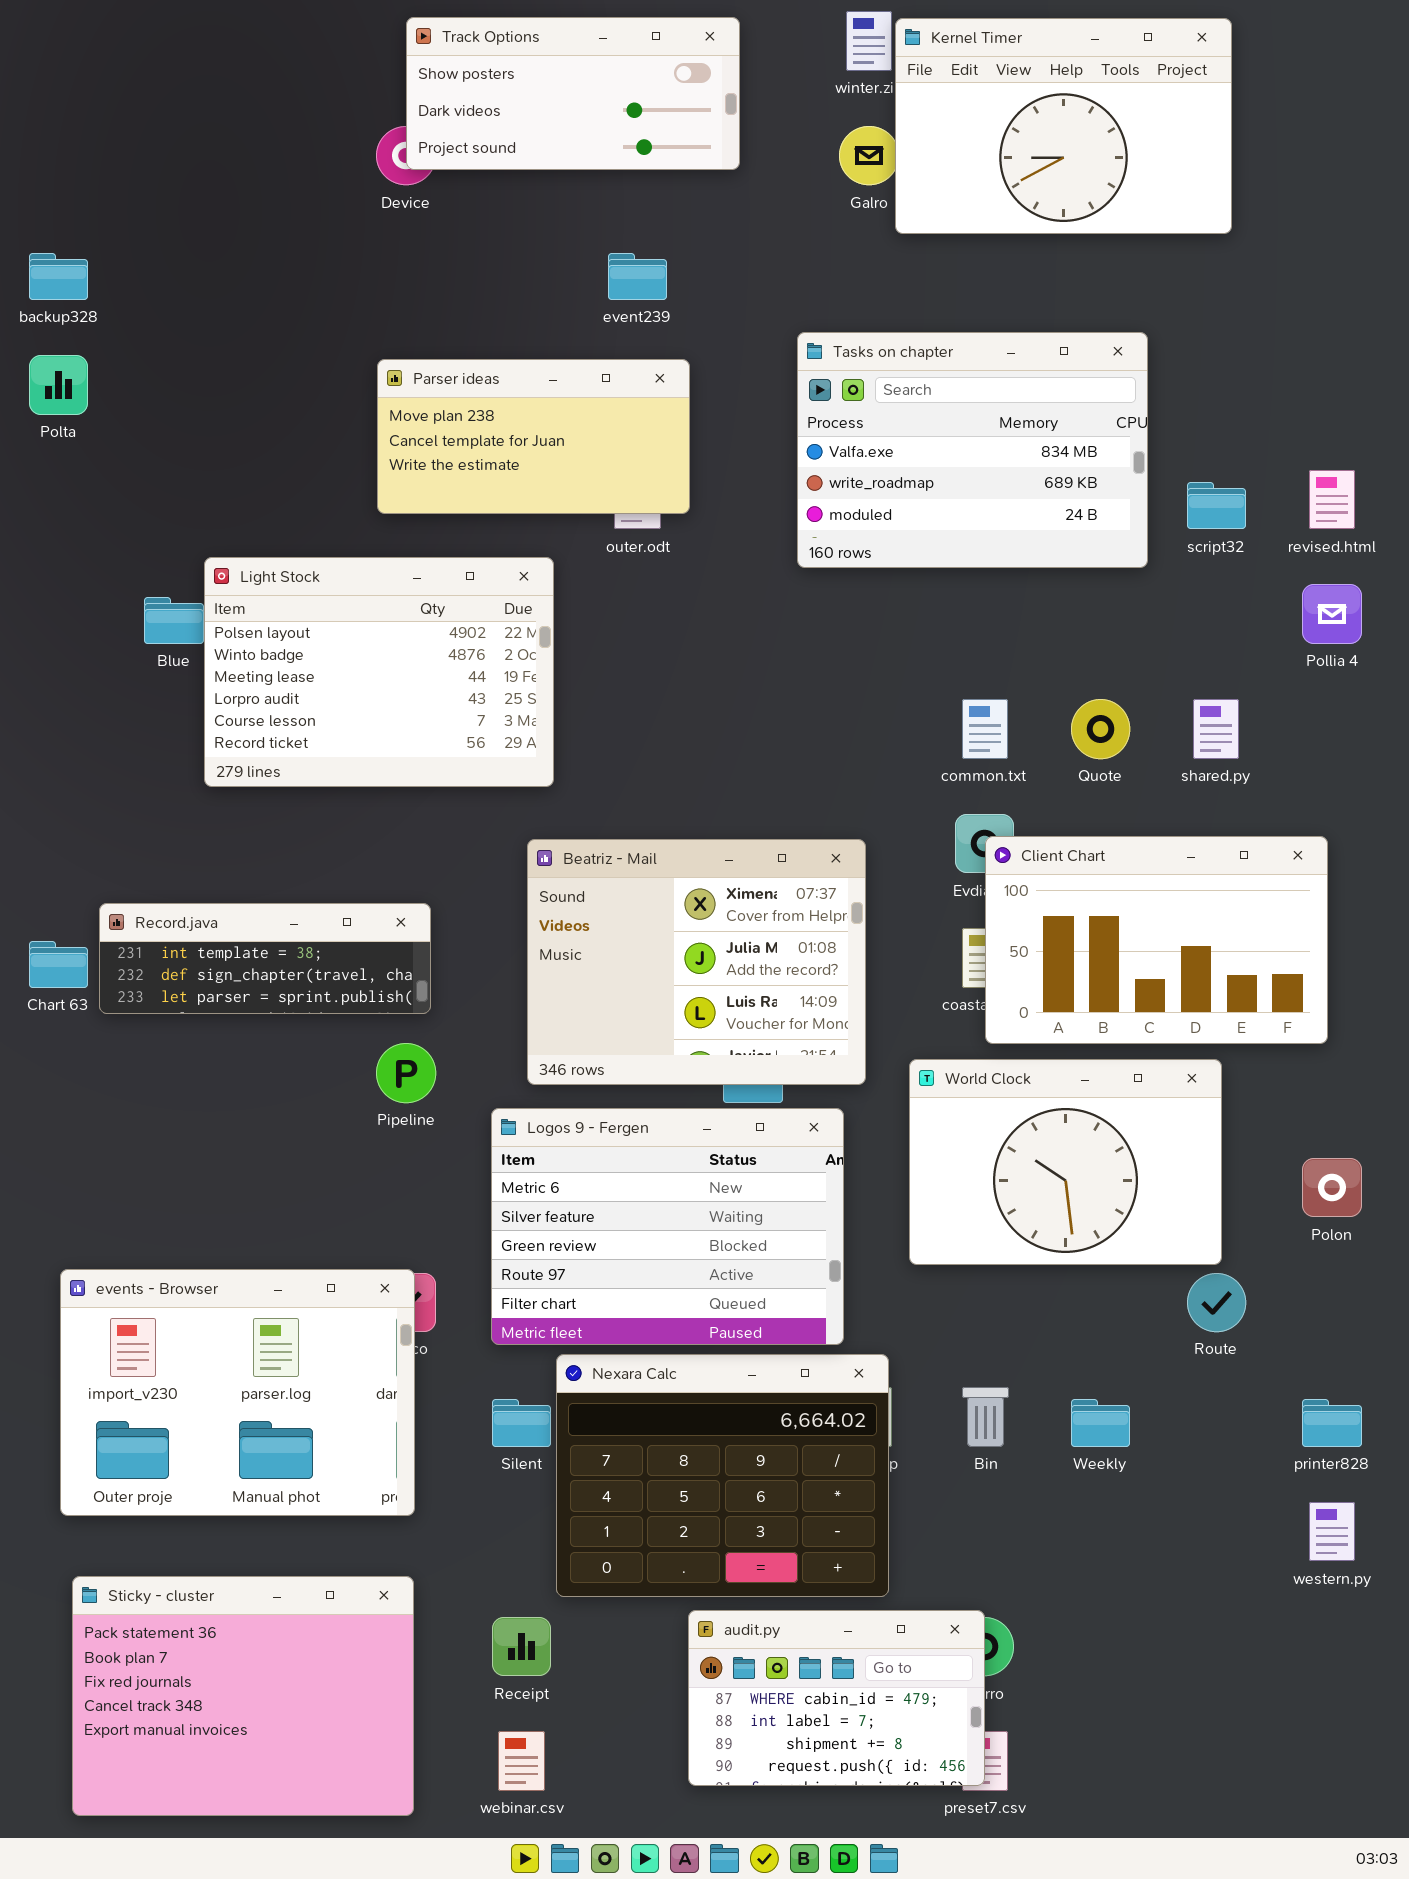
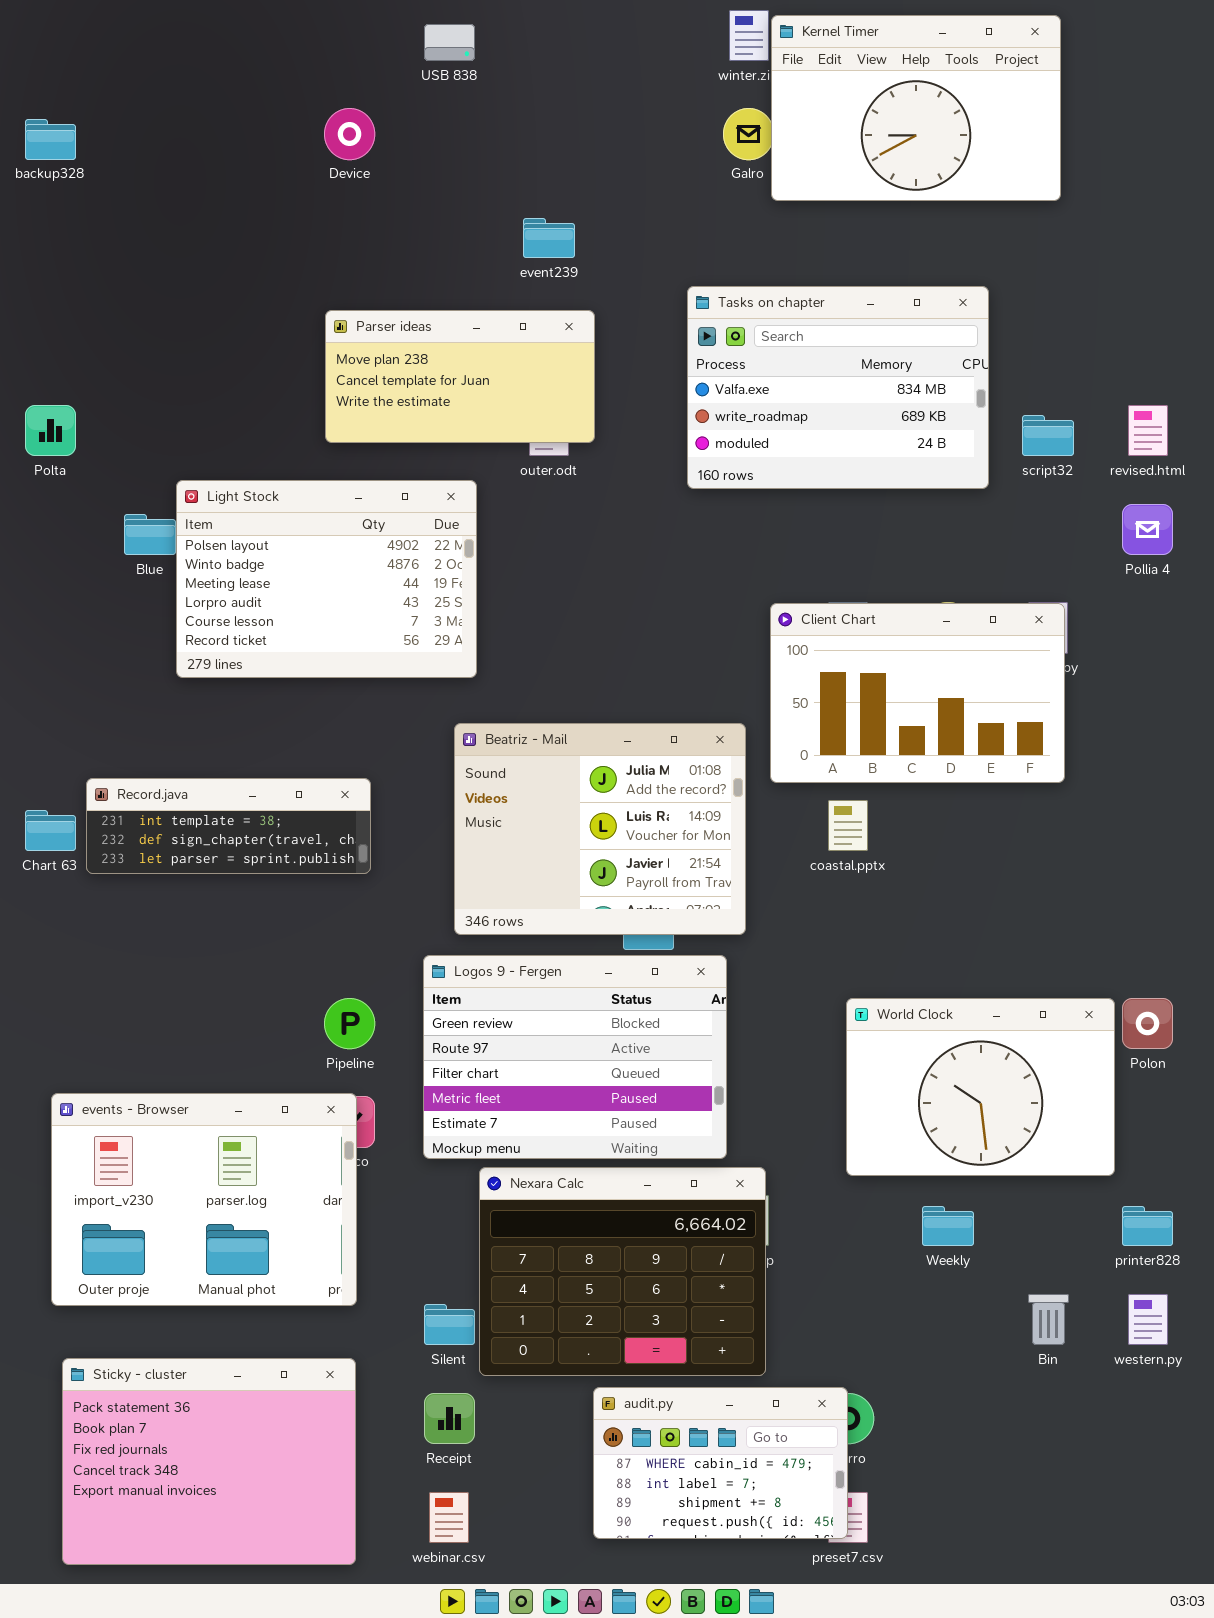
Track Options: [406,17,740,170] -> none, closed
backup328: [29,253,88,300] -> [25,119,76,160], moved
Polta: [29,355,88,415] -> [25,405,76,456], moved
Client Chart: [985,836,1328,1044] -> [770,603,1065,783], moved
Beatriz - Mail: [527,839,866,1085] -> [454,723,746,935], scrolled down 1 row
Pipeline: [376,1043,436,1103] -> [324,998,375,1049], moved
World Clock: [909,1059,1222,1265] -> [846,998,1115,1176], moved
Logos 9 - Fergen: [491,1108,844,1345] -> [423,955,727,1159], scrolled down 2 rows
Bin: [962,1387,1009,1447] -> [1028,1294,1069,1345], moved
Silent: [492,1399,551,1447] -> [424,1304,475,1345], moved

